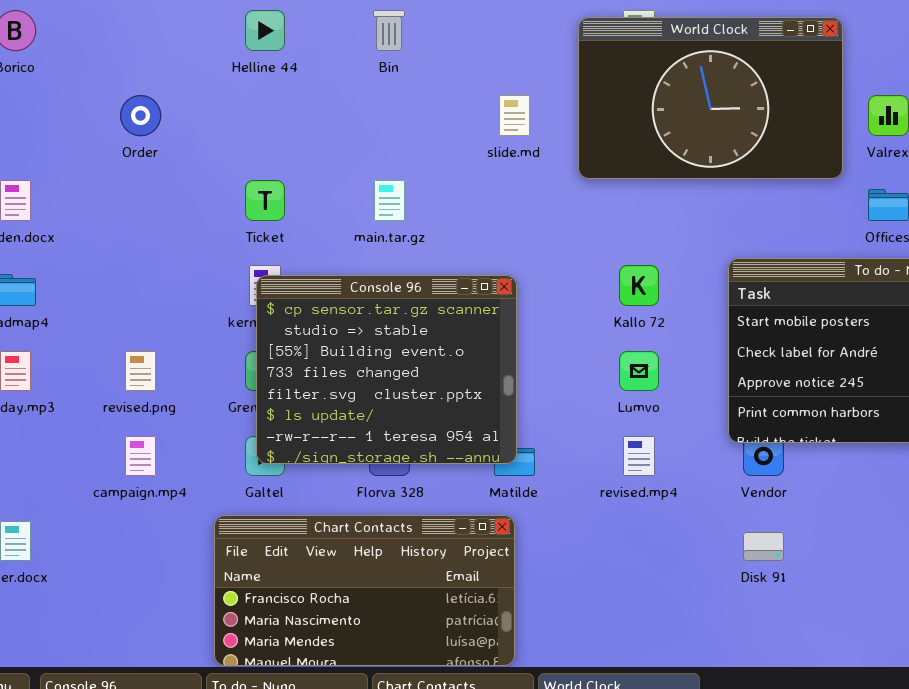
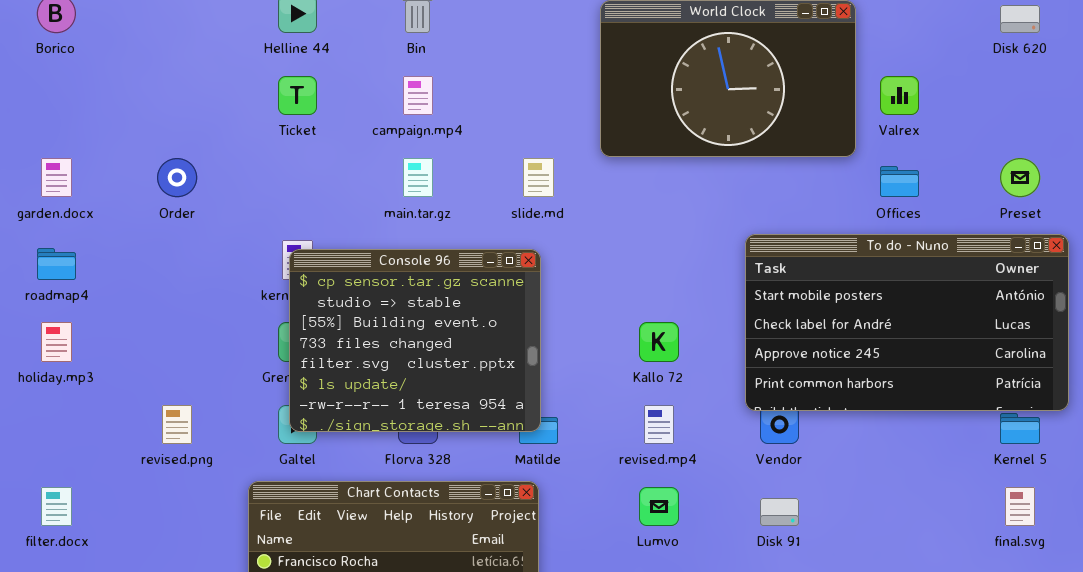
Order: [120,95,161,136] -> [157,158,197,197], moved
slide.md: [499,95,530,136] -> [523,158,554,197], moved
Ticket: [245,180,285,221] -> [278,76,317,115], moved
Kallo 72: [619,265,659,306] -> [639,322,679,362], moved
revised.png: [125,351,156,391] -> [162,405,192,444], moved
Lumvo: [619,351,659,391] -> [639,487,679,526], moved
campaign.mp4: [125,436,156,476] -> [403,76,433,115], moved

